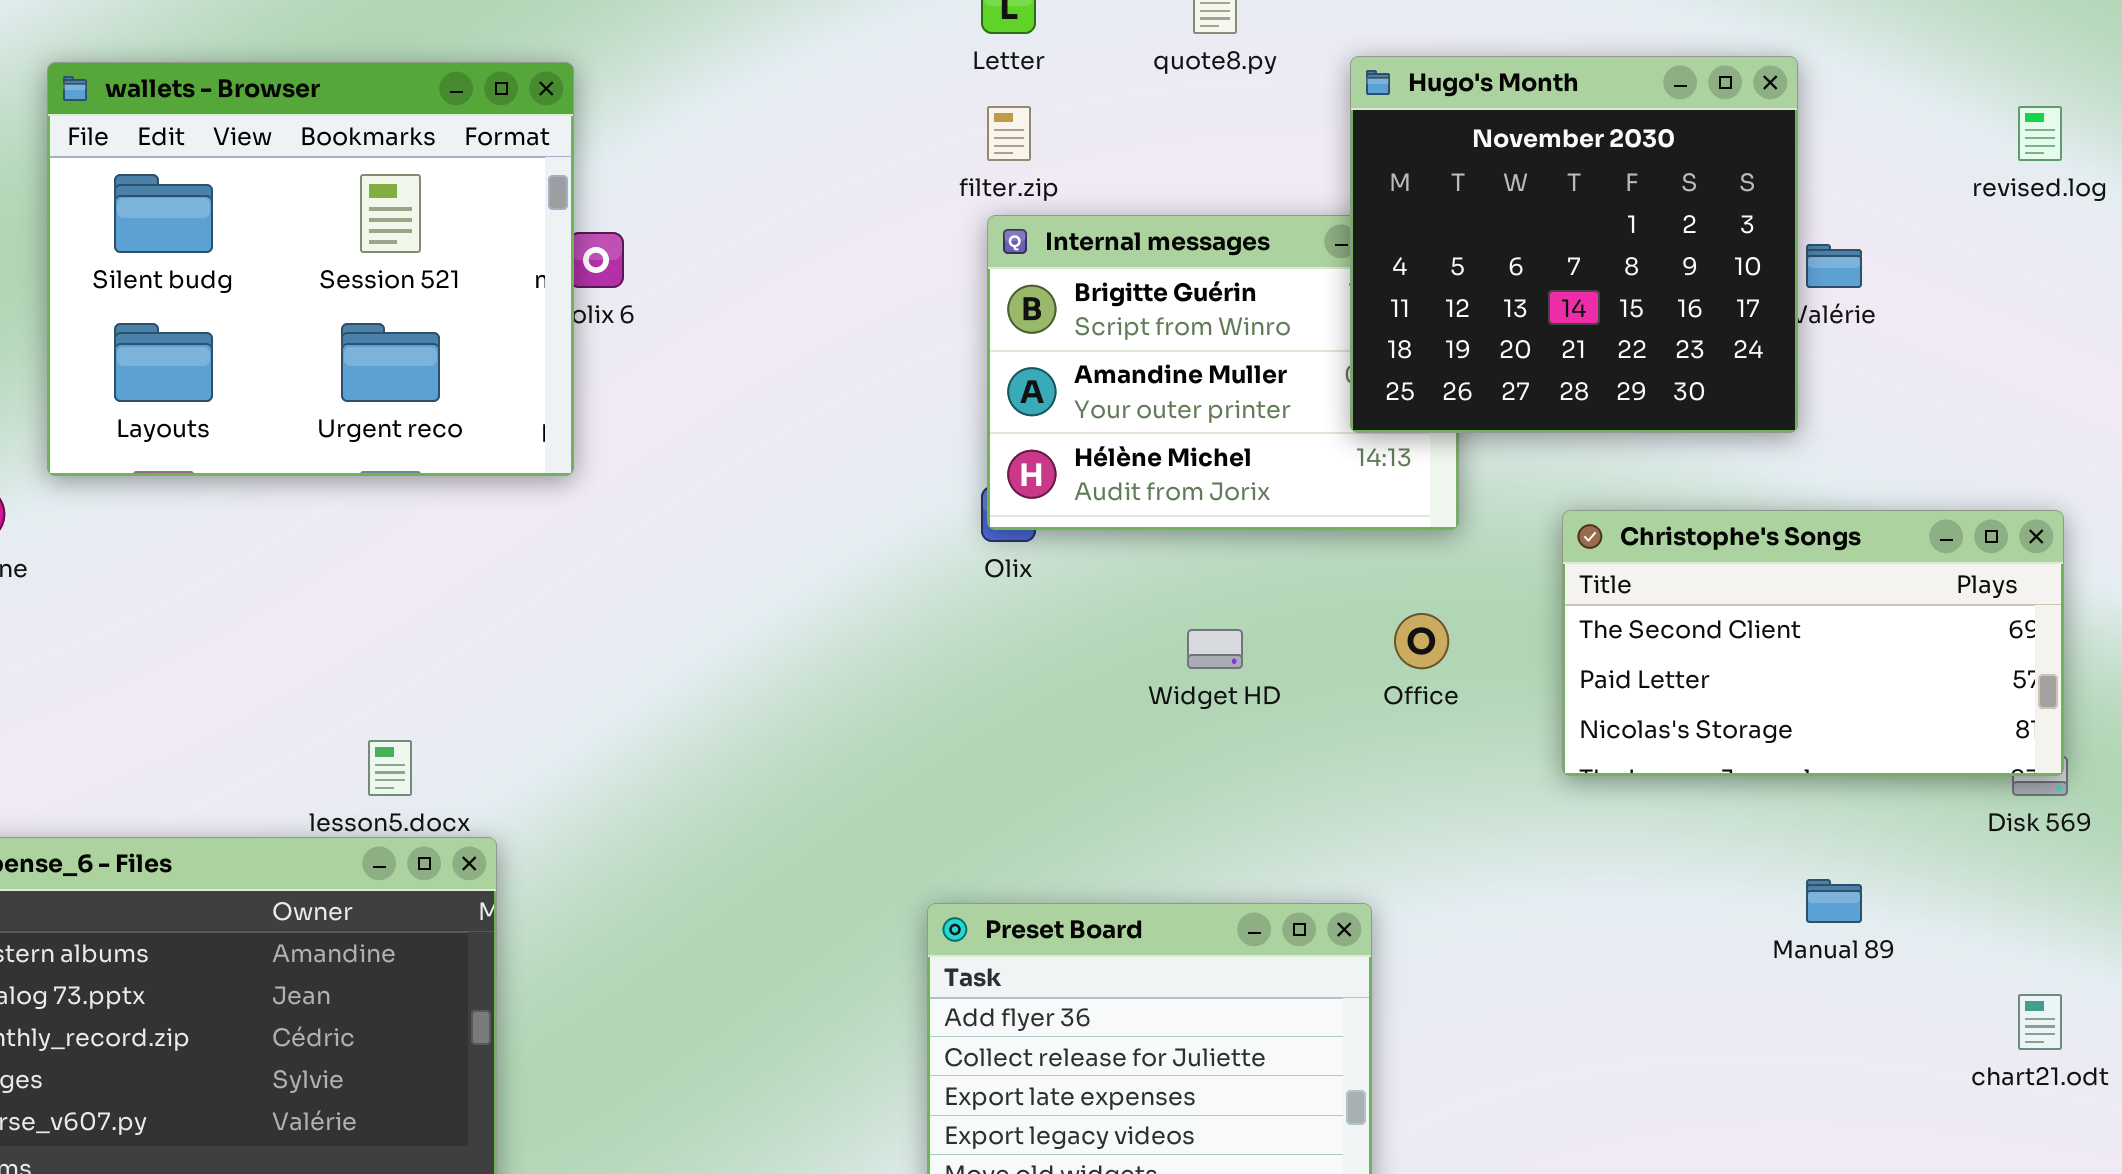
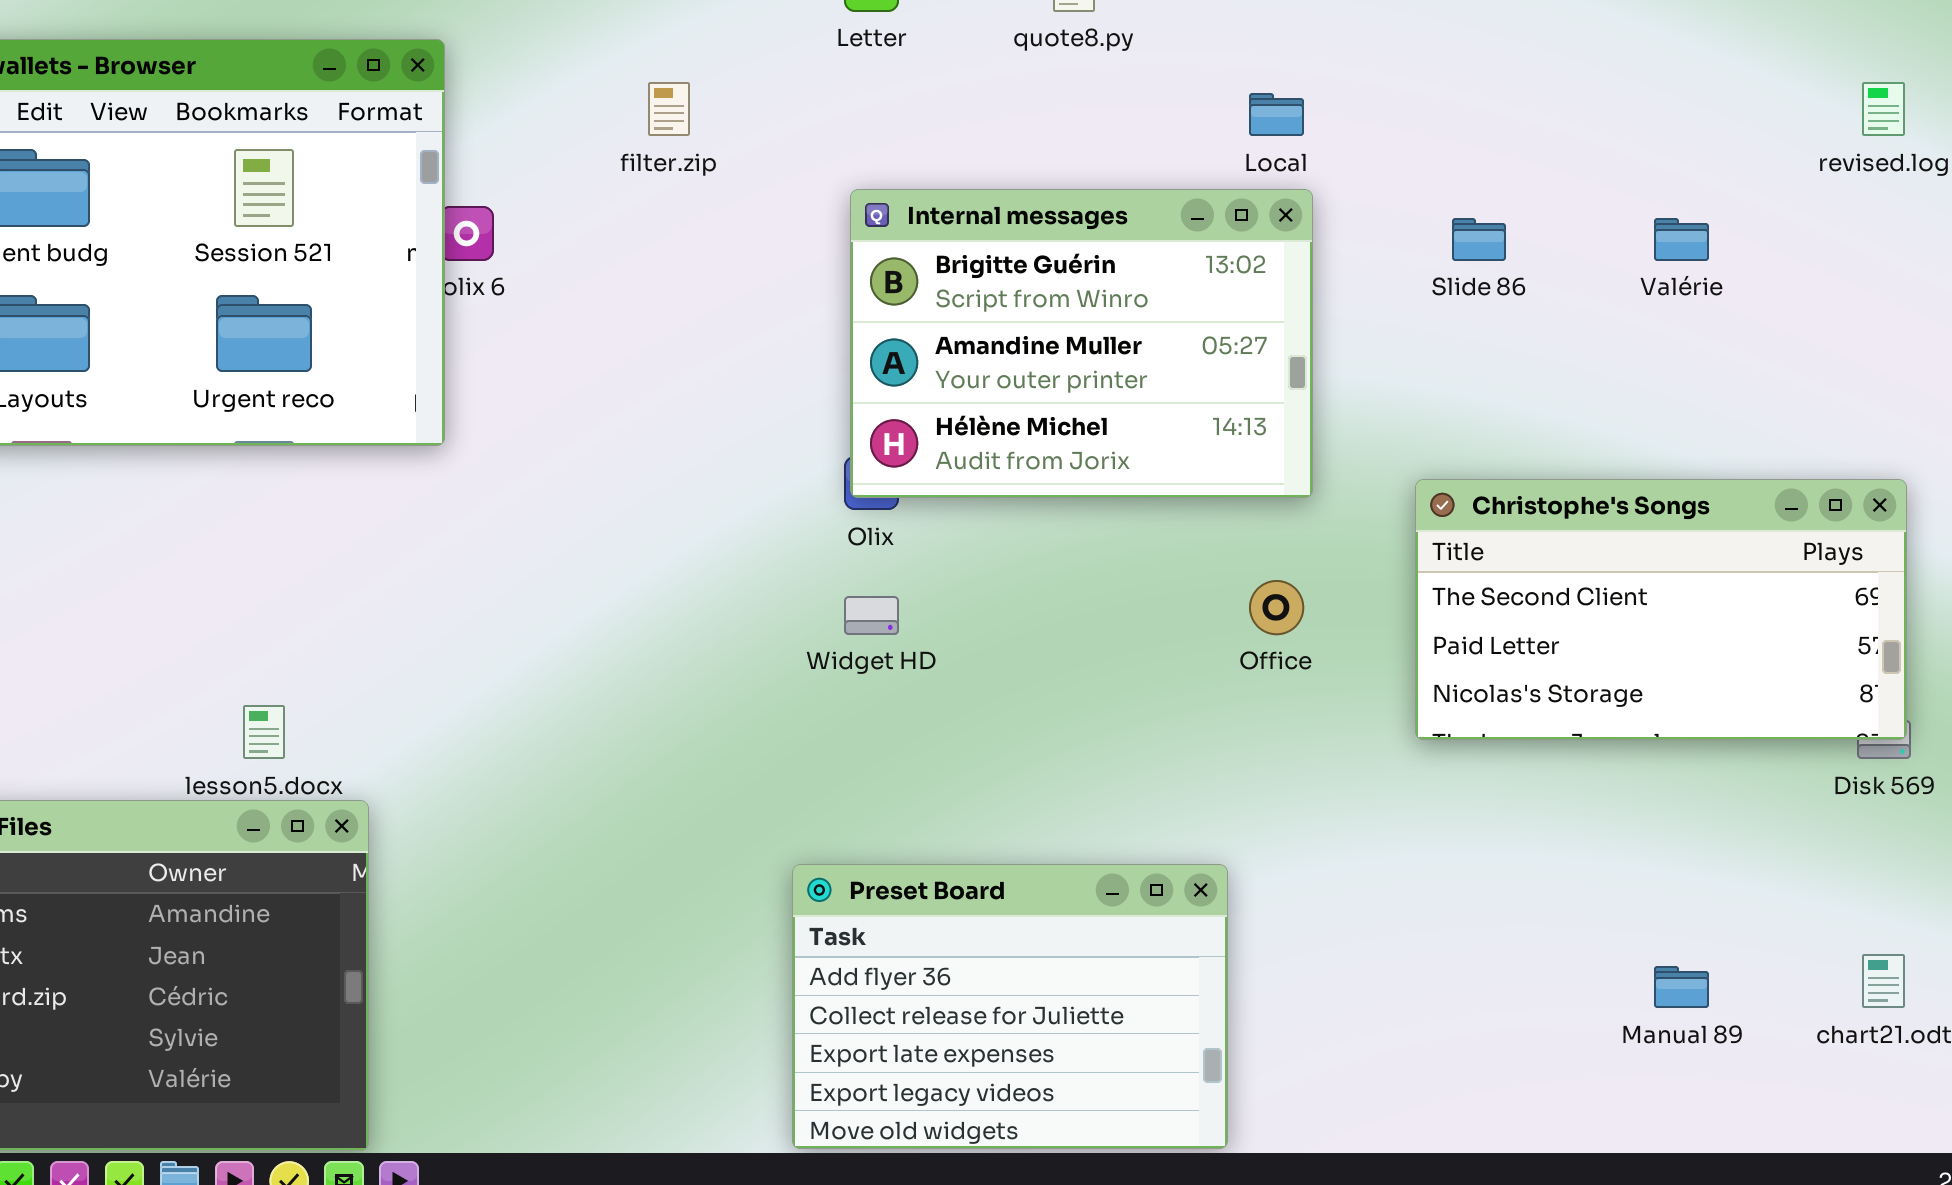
Hugo's Month: [1350,56,1798,433] -> none, closed
filter.zip: [987,106,1031,161] -> [648,82,690,136], moved
Widget HD: [1187,629,1243,669] -> [844,596,899,635], moved
Manual 89: [1806,879,1862,923] -> [1654,966,1709,1008], moved

